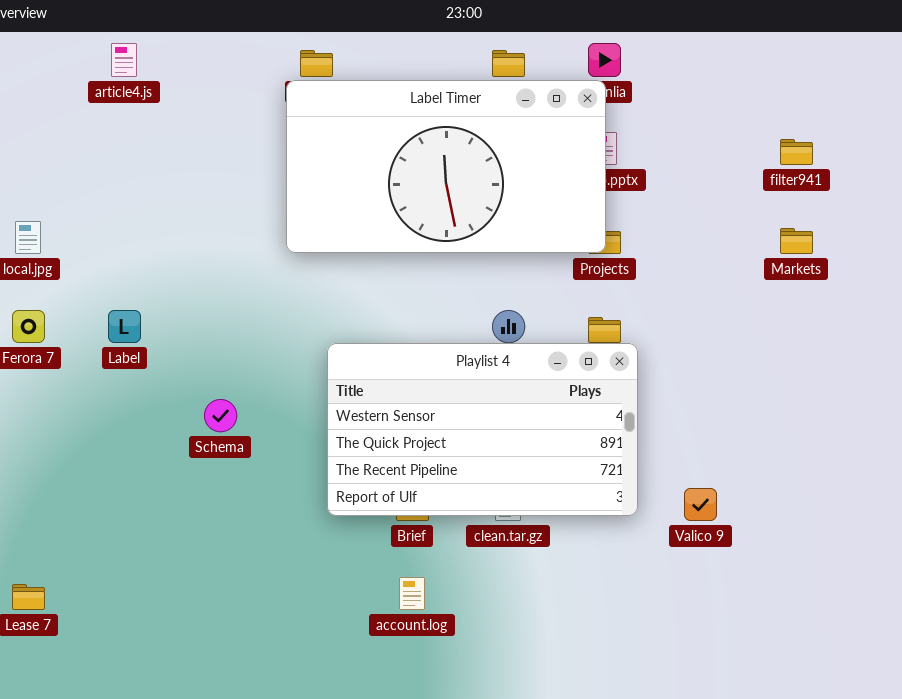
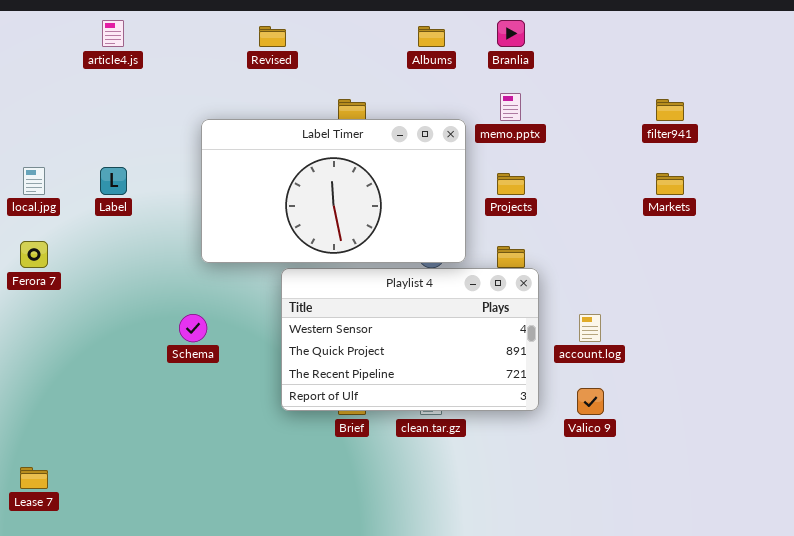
Label Timer: [286,80,606,253] -> [201,119,466,263], moved
Label: [108,310,141,343] -> [100,167,127,195], moved
account.log: [399,577,425,610] -> [579,314,601,342], moved

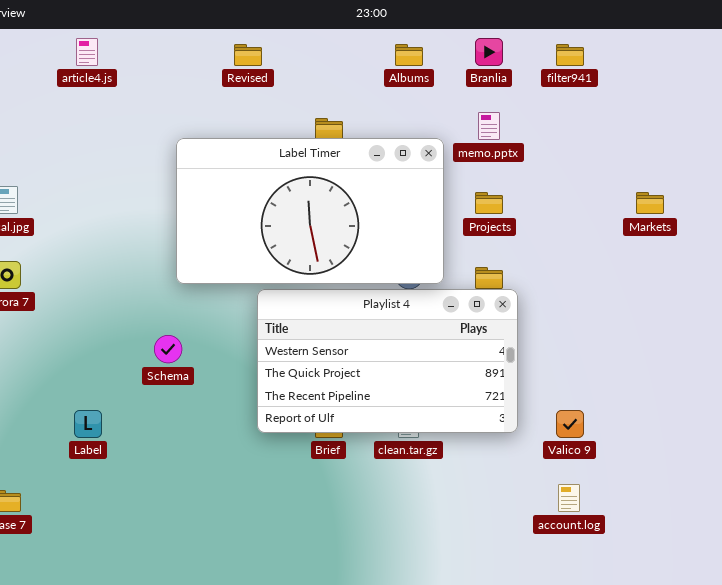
filter941: [656,99,684,121] -> [556,44,584,66], moved
Label: [100,167,127,195] -> [74,410,102,438], moved
account.log: [579,314,601,342] -> [558,484,580,512], moved

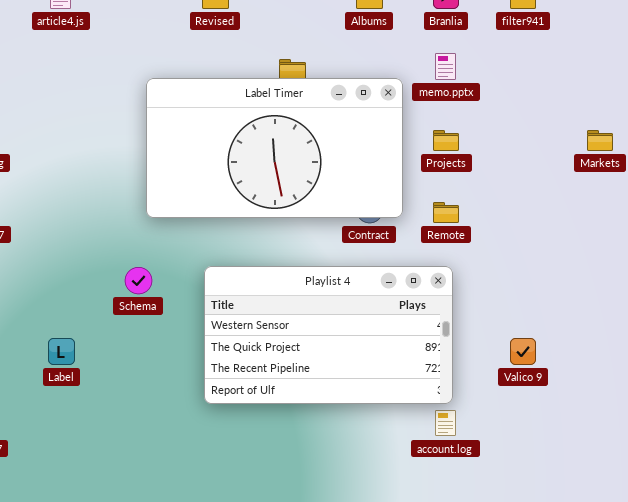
Playlist 4: [257,289,518,433] -> [204,266,453,404], moved
account.log: [558,484,580,512] -> [435,410,456,436], moved

